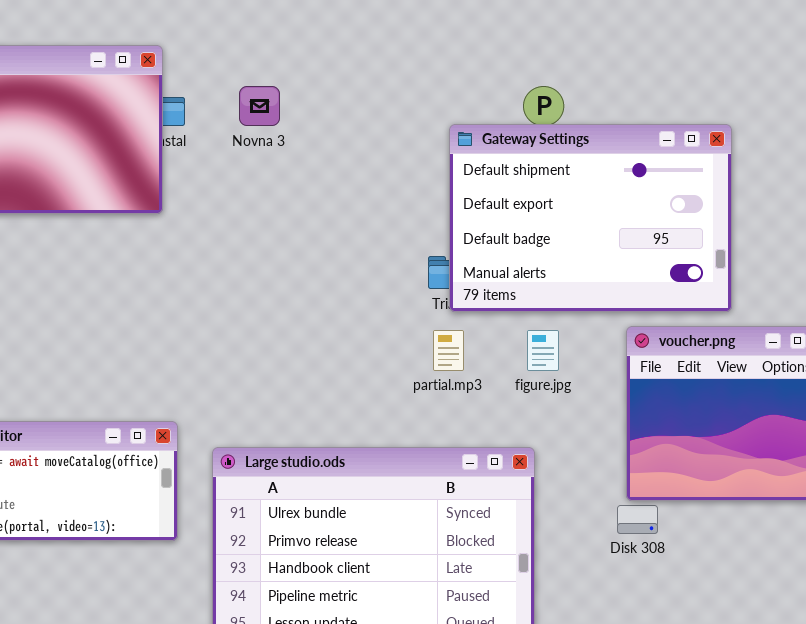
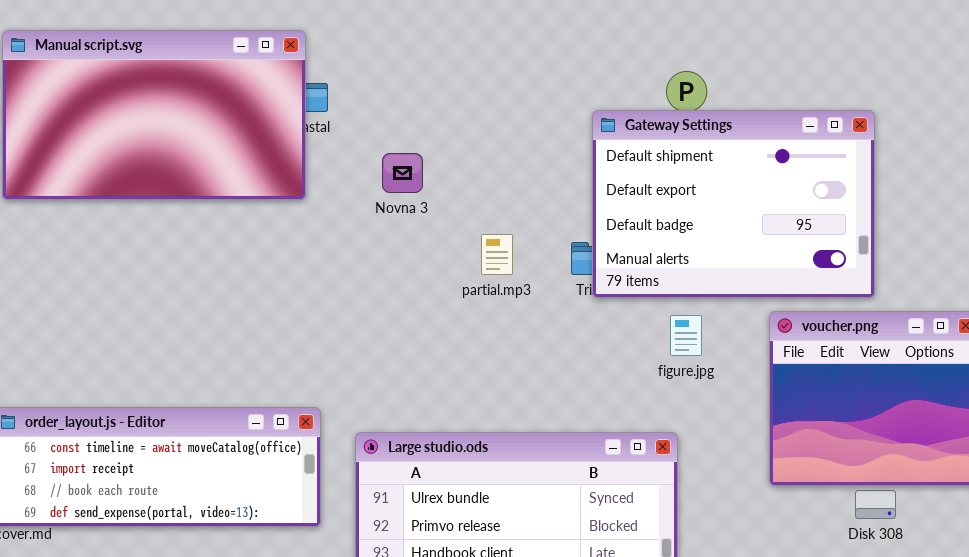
Novna 3: [239,86,280,126] -> [382,153,423,193], moved
partial.mp3: [433,330,464,371] -> [481,234,513,275], moved
Disk 308: [617,505,658,534] -> [855,490,896,519], moved

